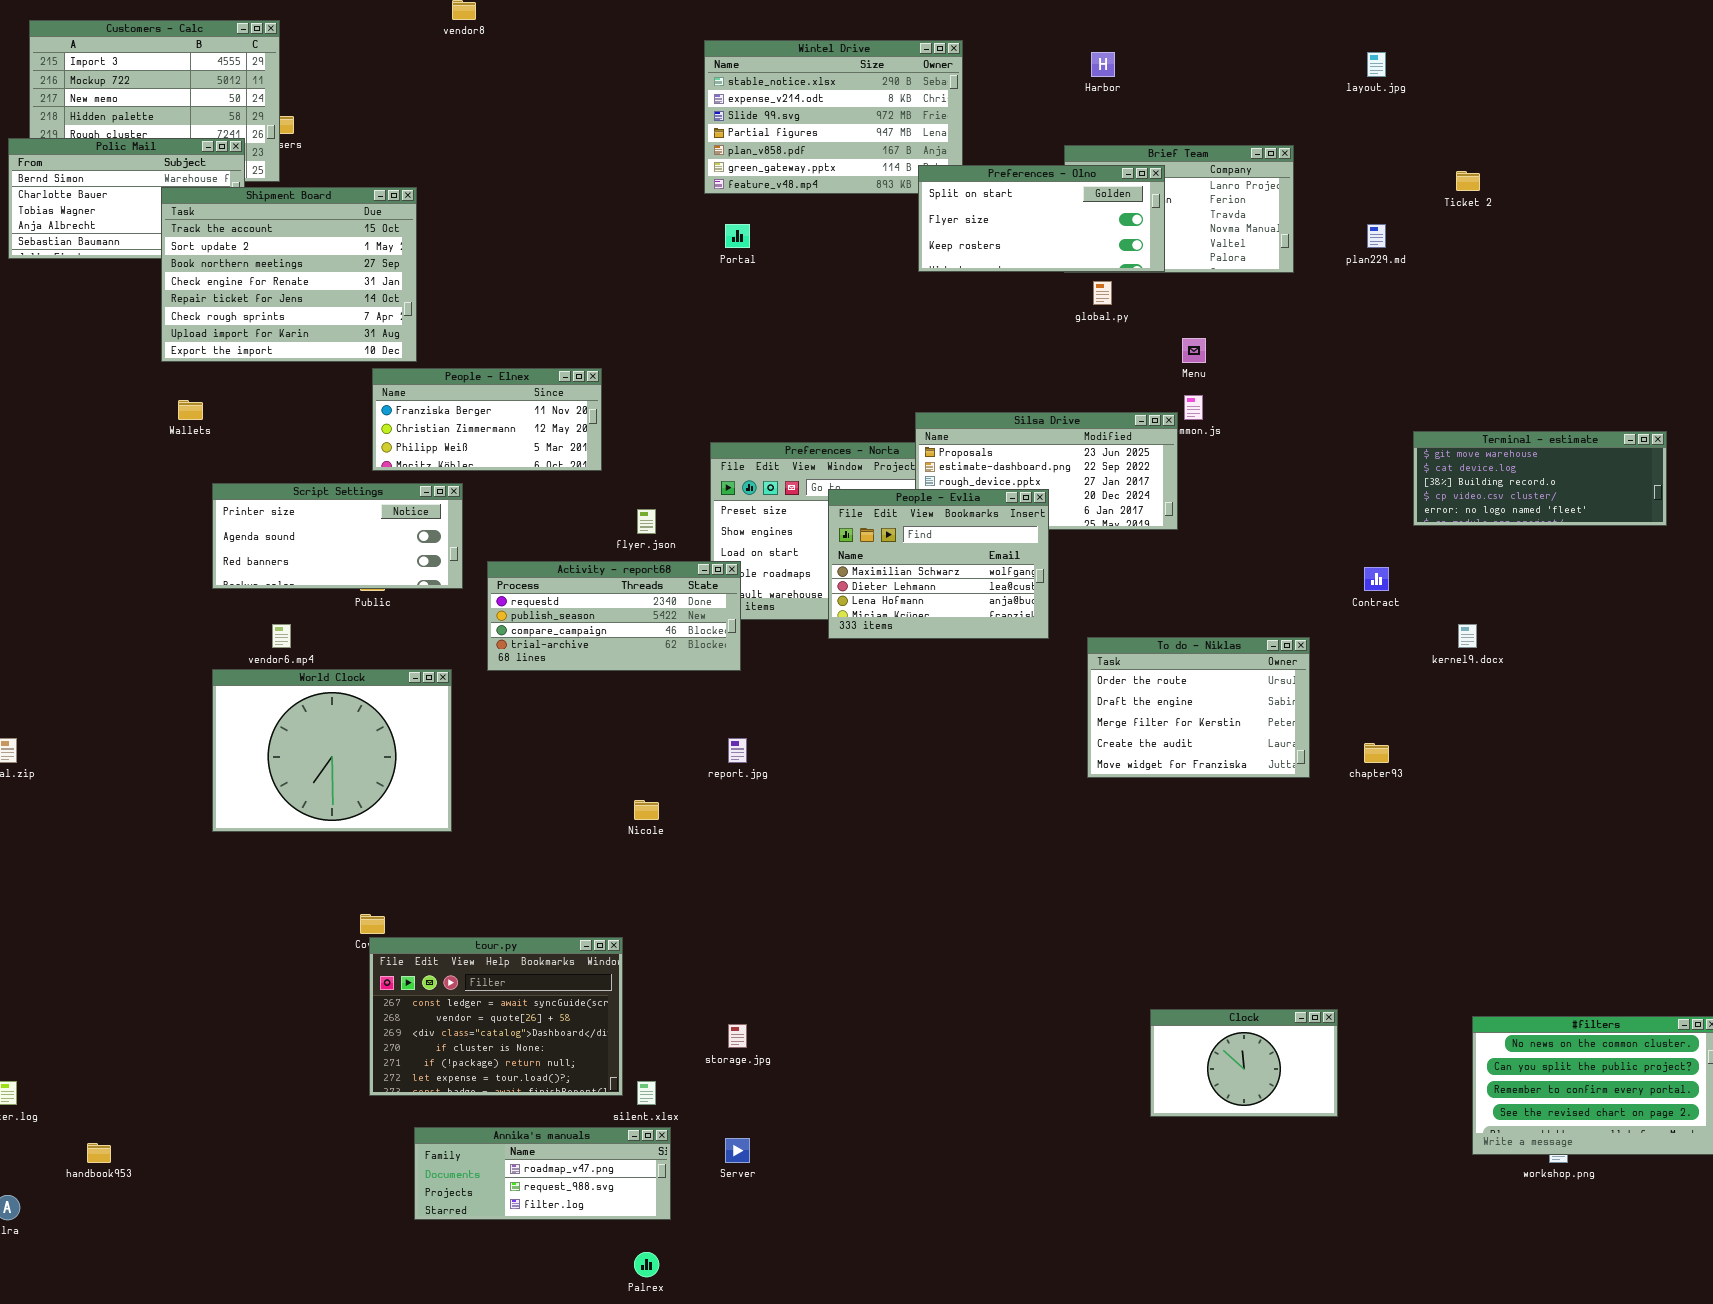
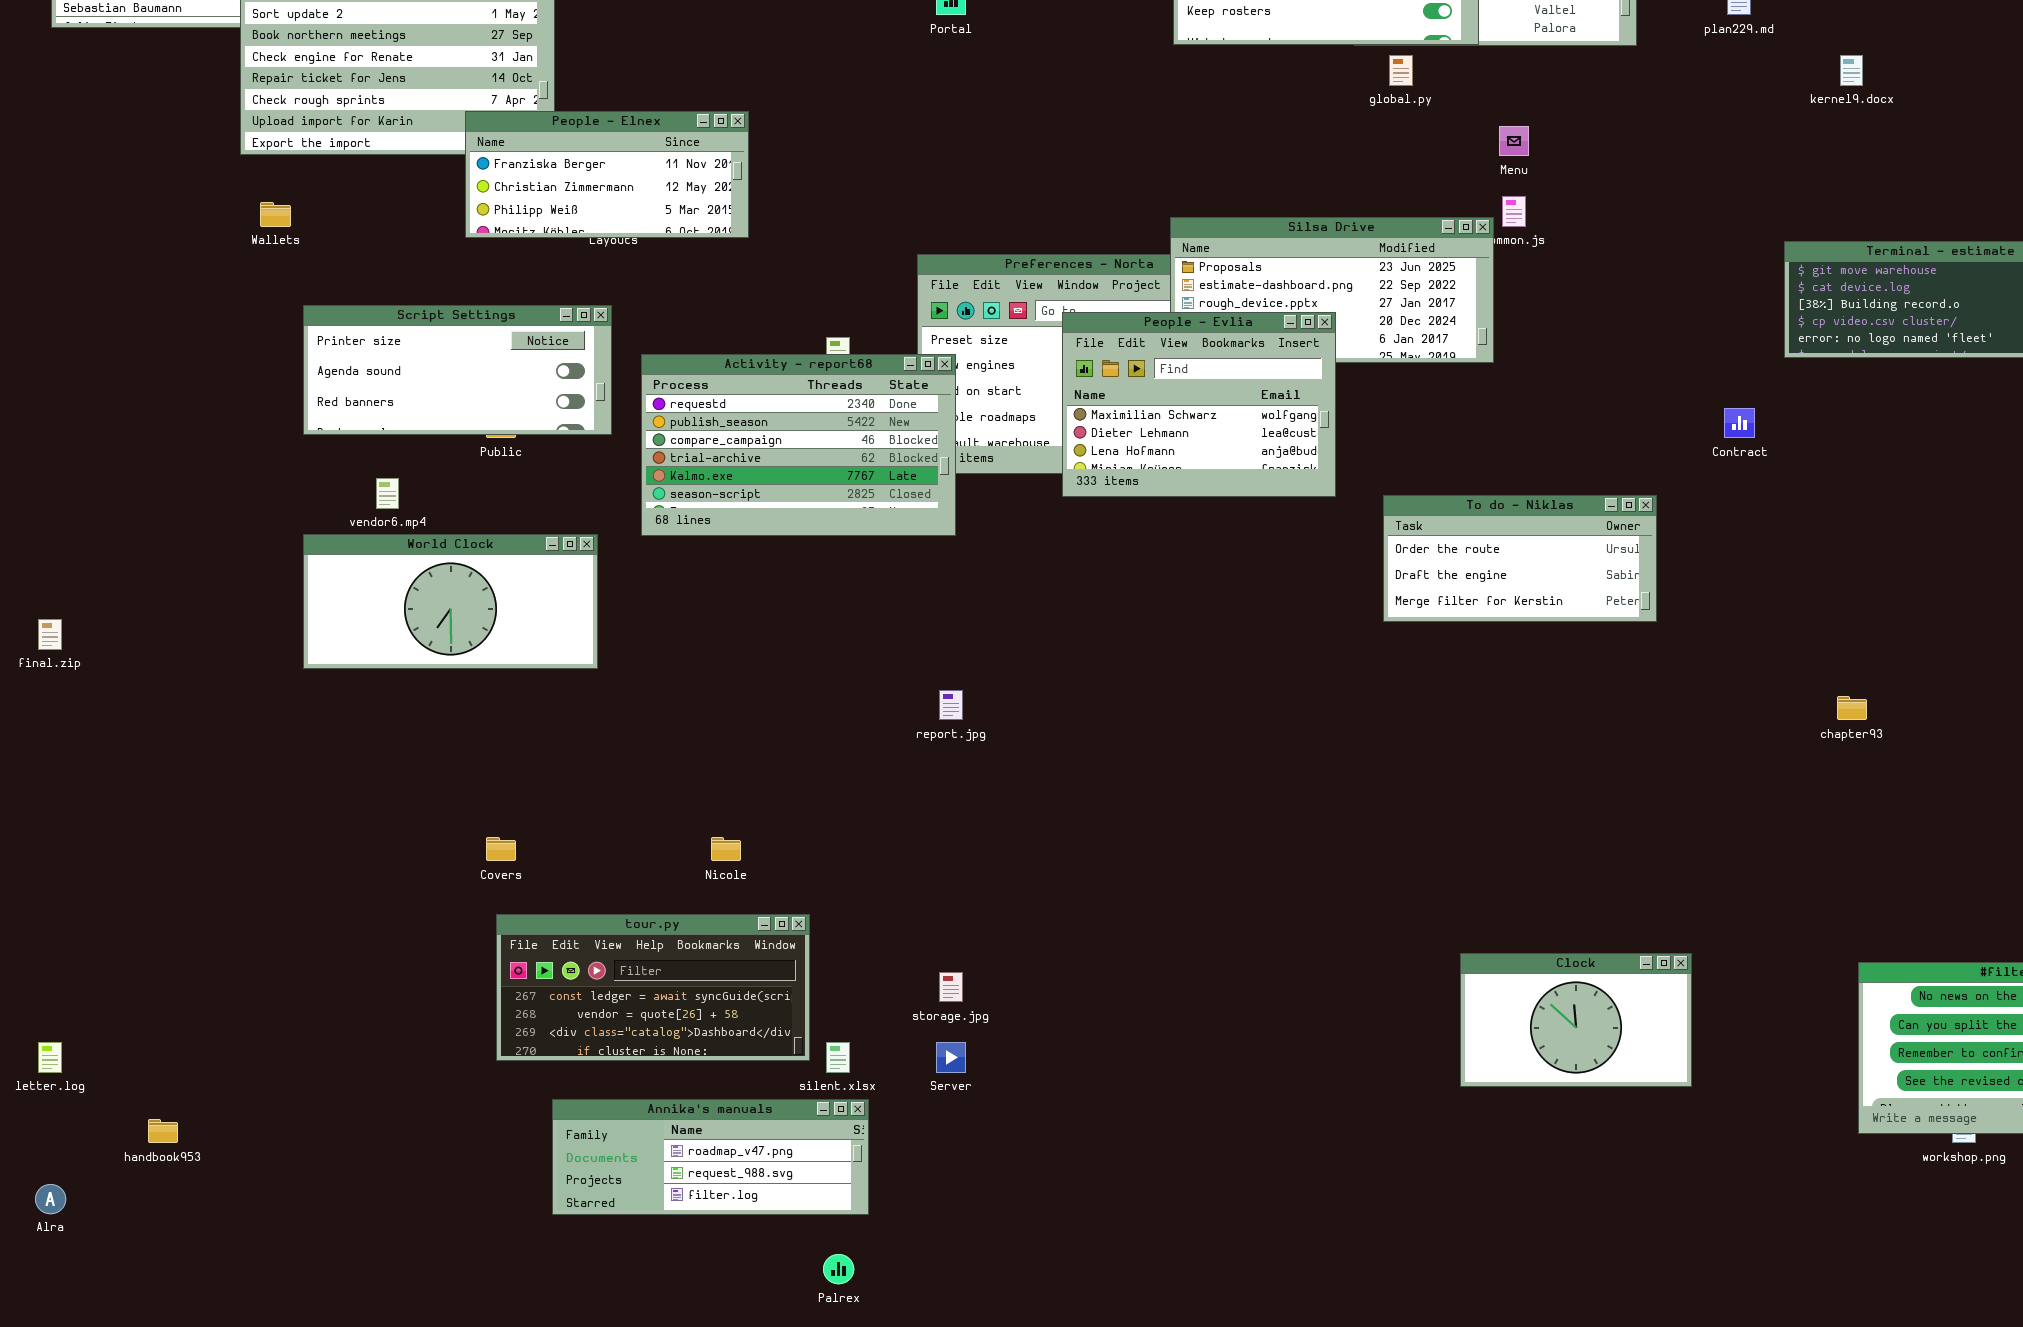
People - Elnex: [372,368,602,471] -> [465,111,749,238], moved
Activity - report68: [487,561,741,671] -> [641,354,956,536], resized
kernel9.docx: [1458,624,1477,648] -> [1840,55,1863,86], moved
To do - Niklas: [1087,637,1310,778] -> [1383,495,1657,622], resized
World Clock: [212,669,452,832] -> [303,534,598,669], resized
report.jpg: [728,738,747,763] -> [939,690,963,720], moved
chapter93: [1364,743,1389,763] -> [1837,696,1867,720], moved
Nicole: [634,800,659,820] -> [711,837,741,861], moved
tour.py: [369,937,623,1096] -> [496,914,810,1061], resized
Server: [725,1138,750,1163] -> [936,1042,966,1073], moved

